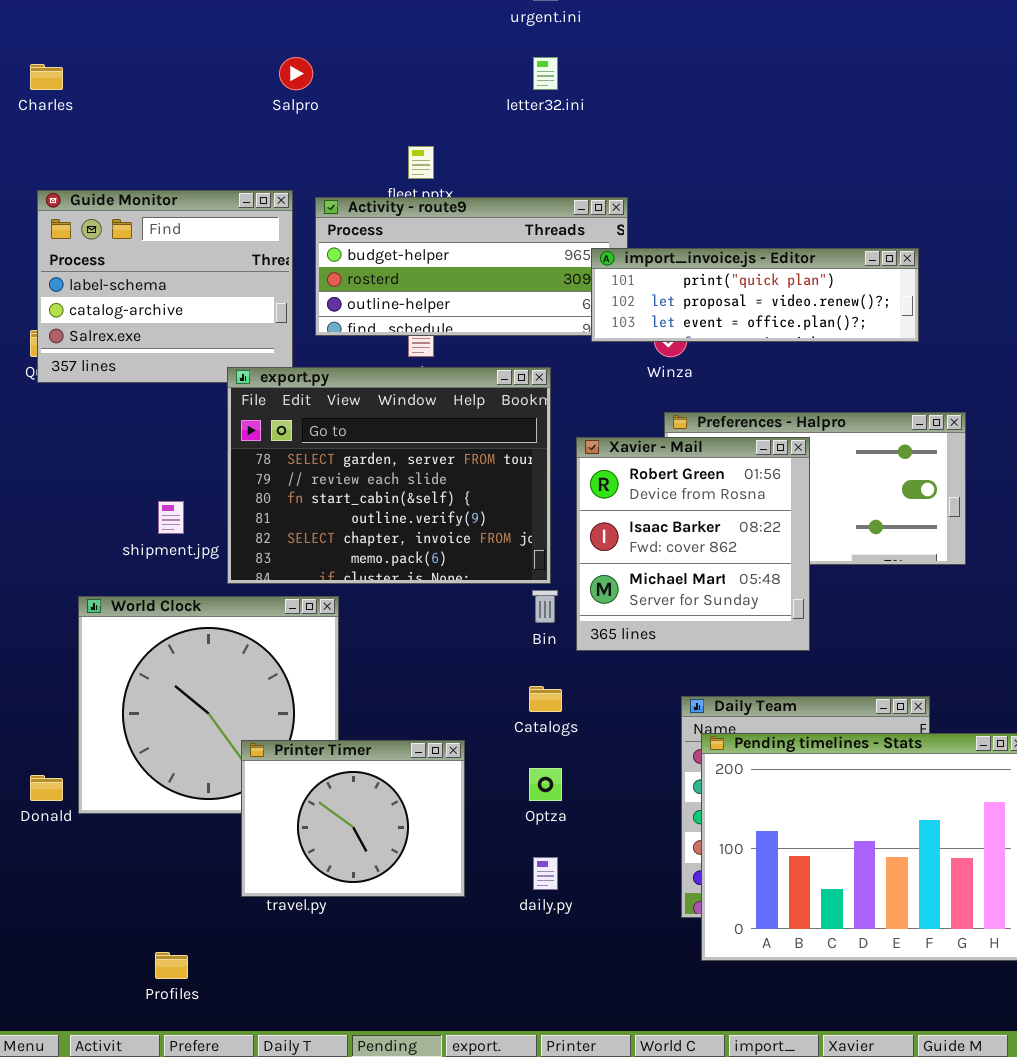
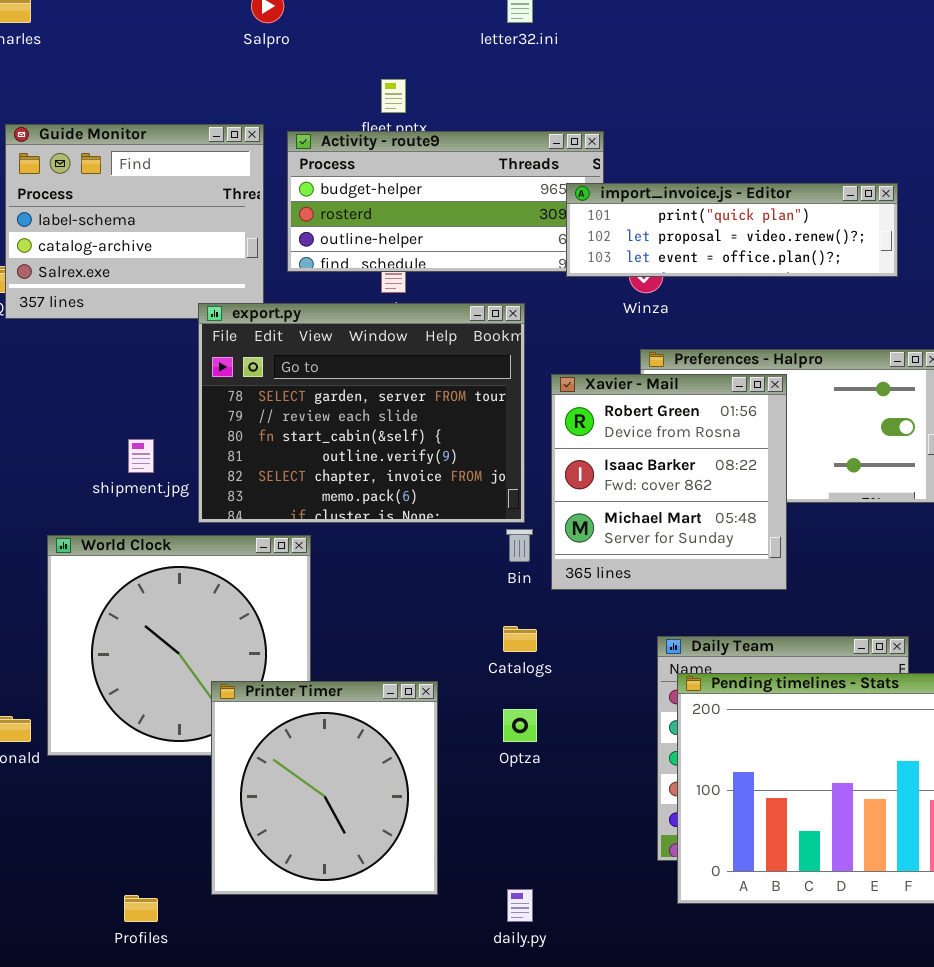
Printer Timer: [241,740,465,897] -> [211,681,438,895], resized
daily.py: [533,857,558,890] -> [507,889,533,922], moved

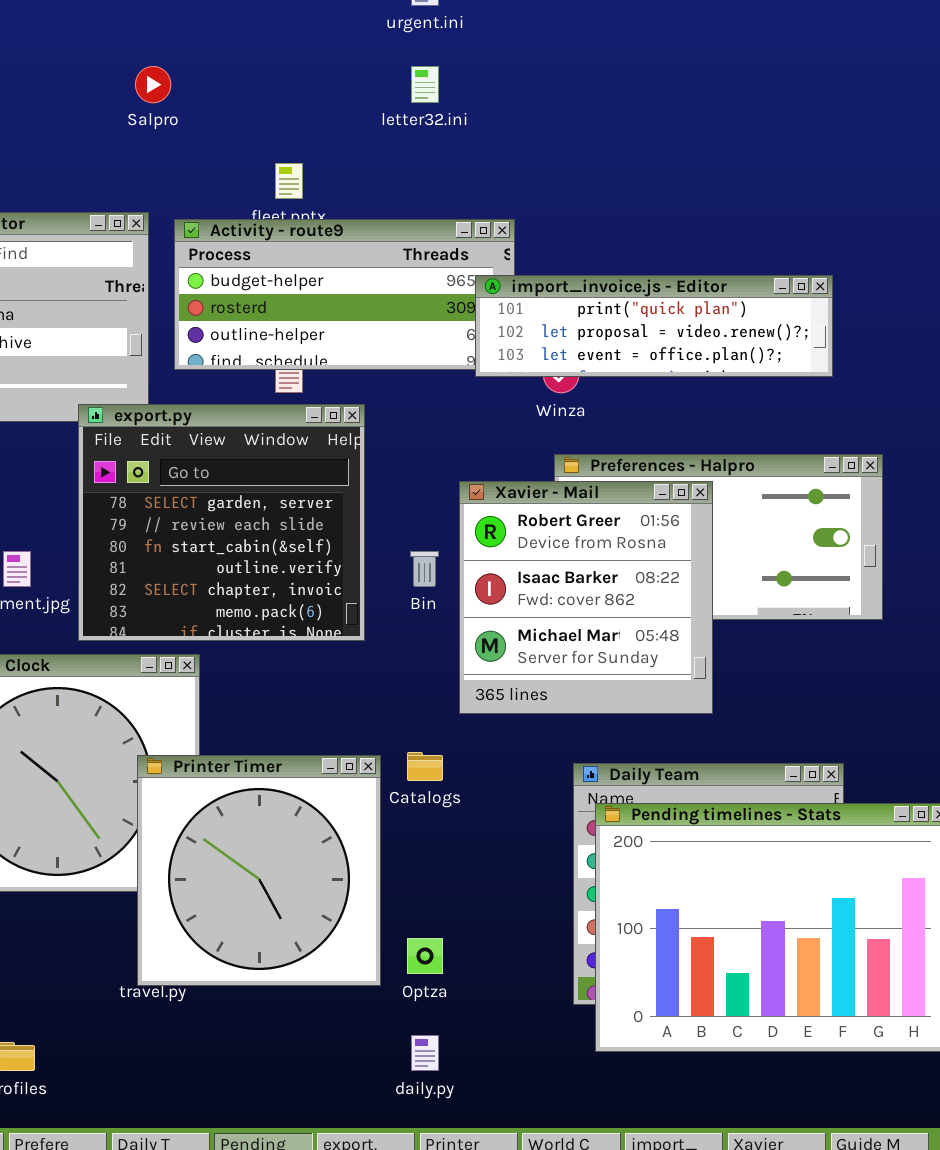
export.py: [198,303,525,523] -> [78,404,365,641], resized
Bin: [506,529,533,562] -> [410,551,439,587], moved
Printer Timer: [211,681,438,895] -> [137,755,381,986], moved
Optza: [503,709,537,742] -> [407,938,443,974], moved

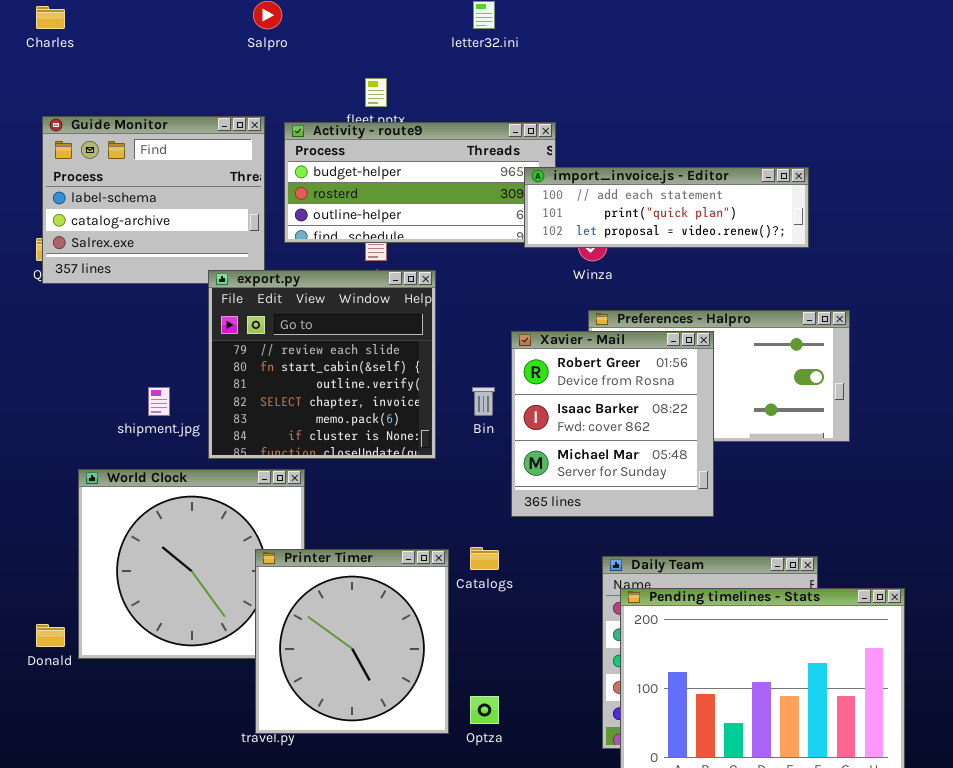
import_invoice.js - Editor: [475,275,833,377] -> [524,167,809,248], scrolled up 1 row
export.py: [78,404,365,641] -> [208,270,436,459], scrolled down 1 row

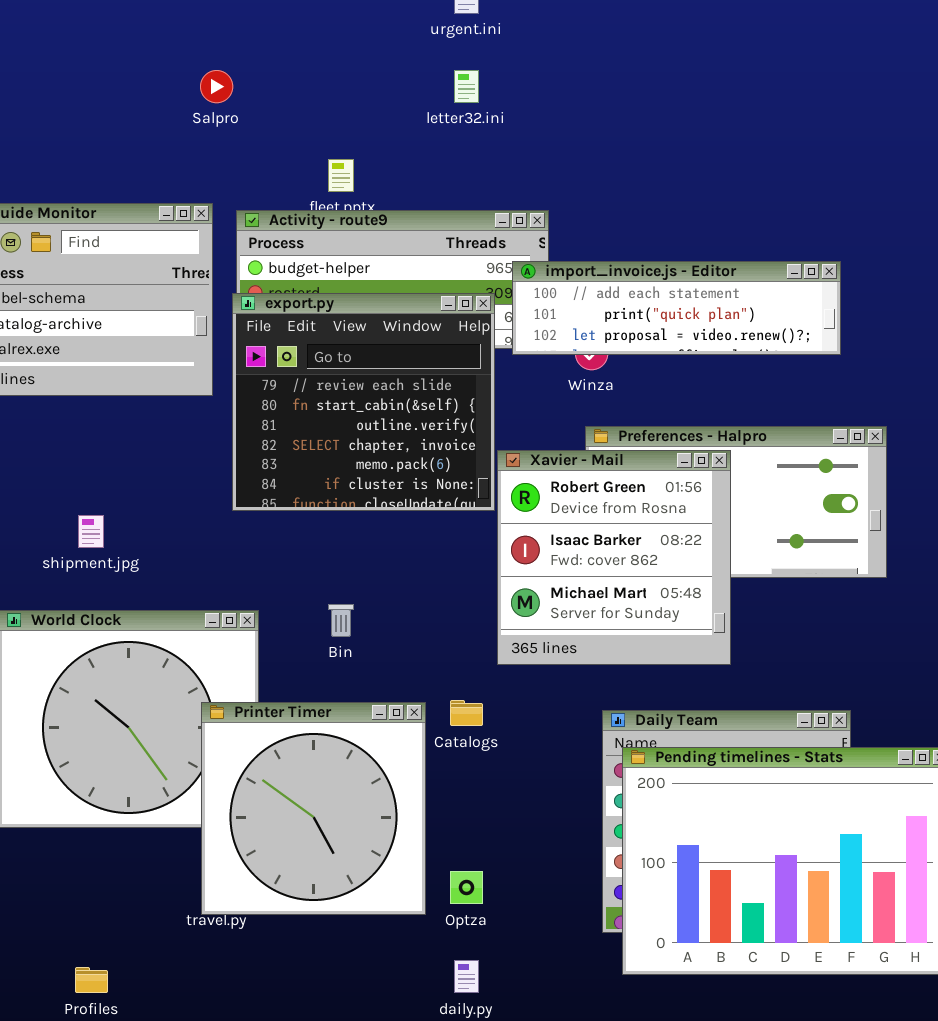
export.py: [208,270,436,459] -> [232,293,495,511], moved
Bin: [472,387,495,416] -> [328,604,354,637], moved

